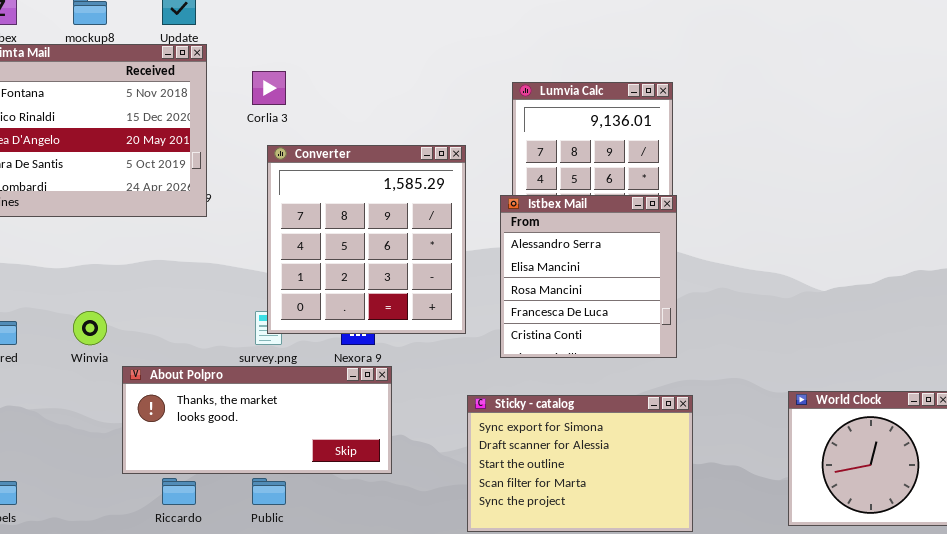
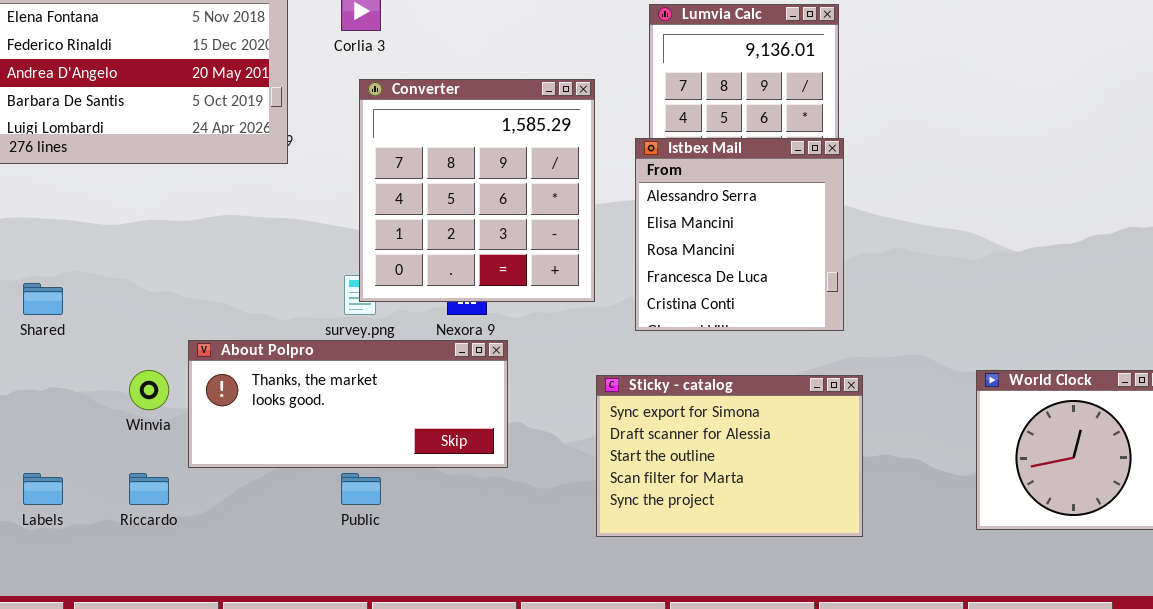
Winvia: [73,311,107,345] -> [129,370,169,410], moved
Riccardo: [162,478,196,505] -> [129,473,169,505], moved

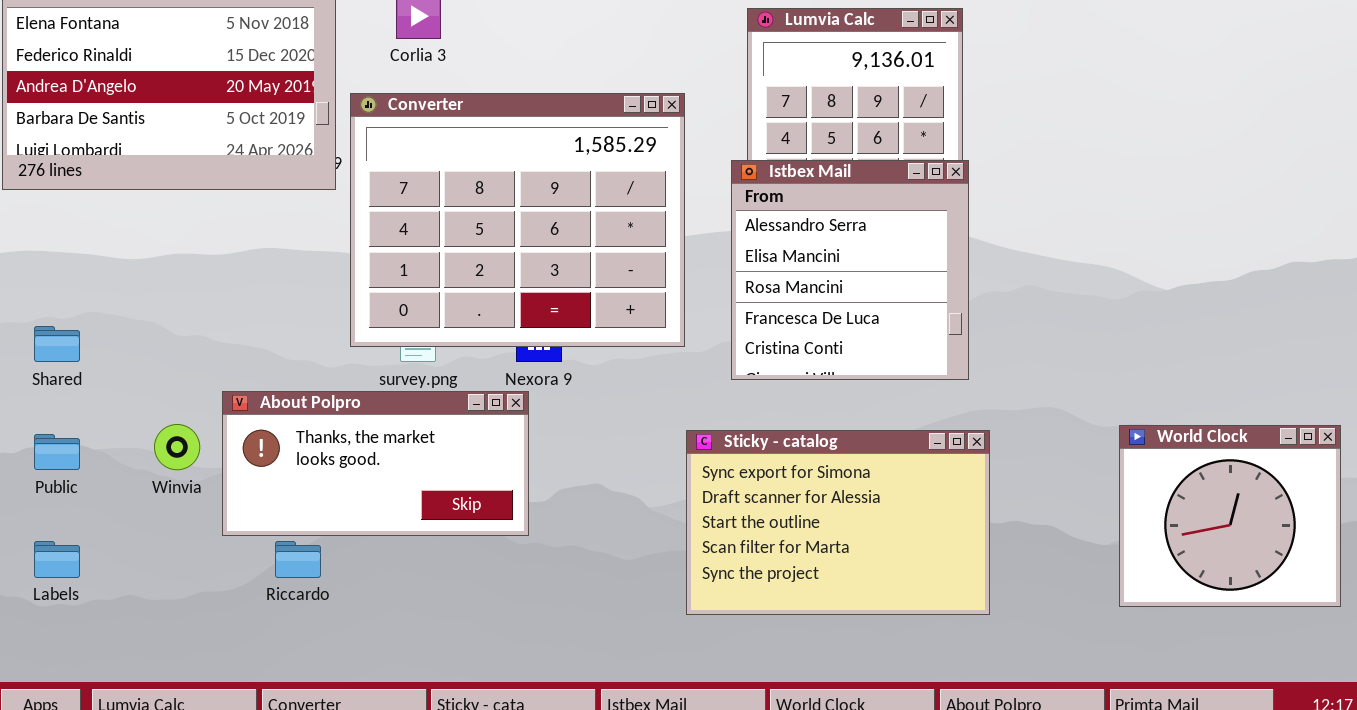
Converter: [359,79,595,302] -> [350,93,685,347], resized
About Polpro: [188,340,508,468] -> [222,391,529,536], resized
Riccardo: [129,473,169,505] -> [275,541,321,578], moved
Public: [341,473,381,505] -> [34,434,80,470], moved

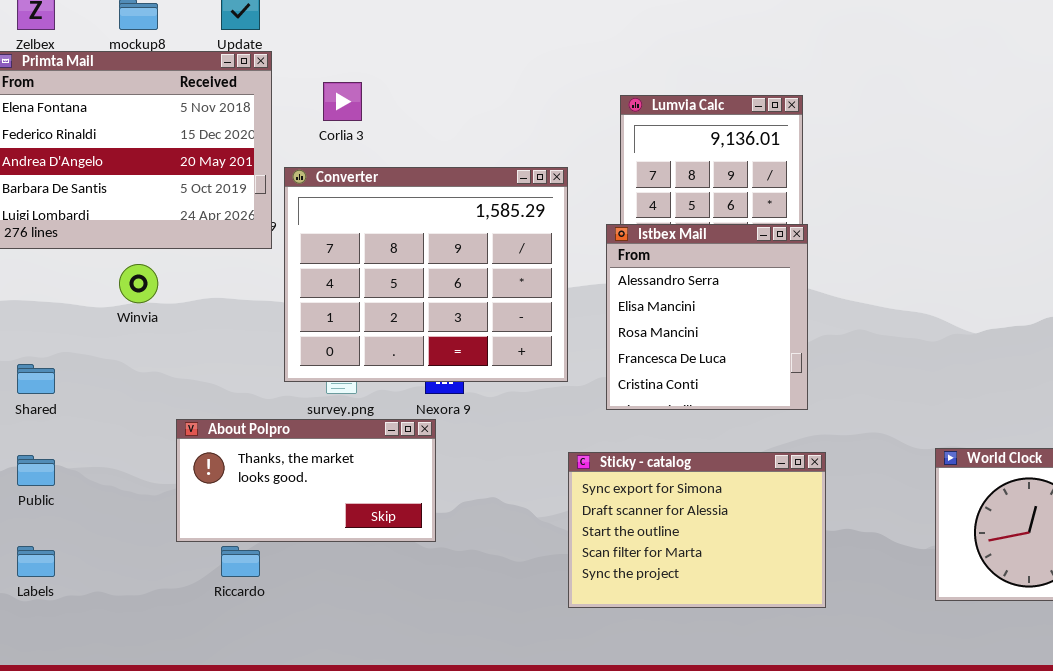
Winvia: [154,424,200,470] -> [119,264,158,303], moved

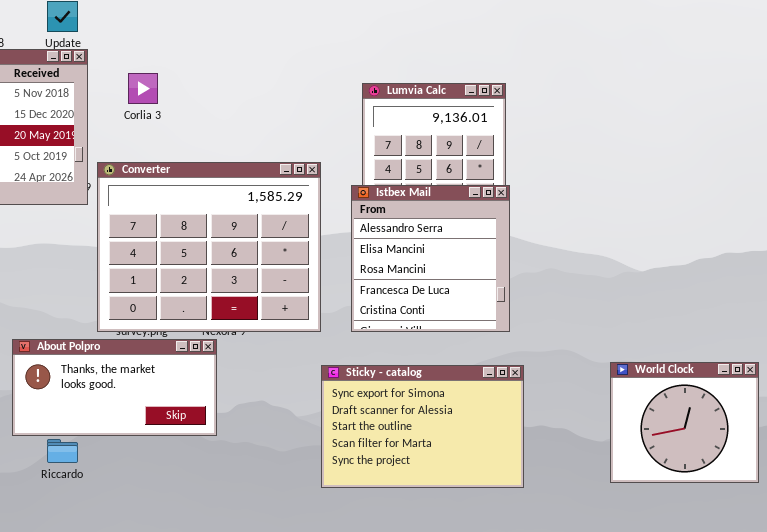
Converter: [284,167,568,382] -> [97,162,321,332], moved

